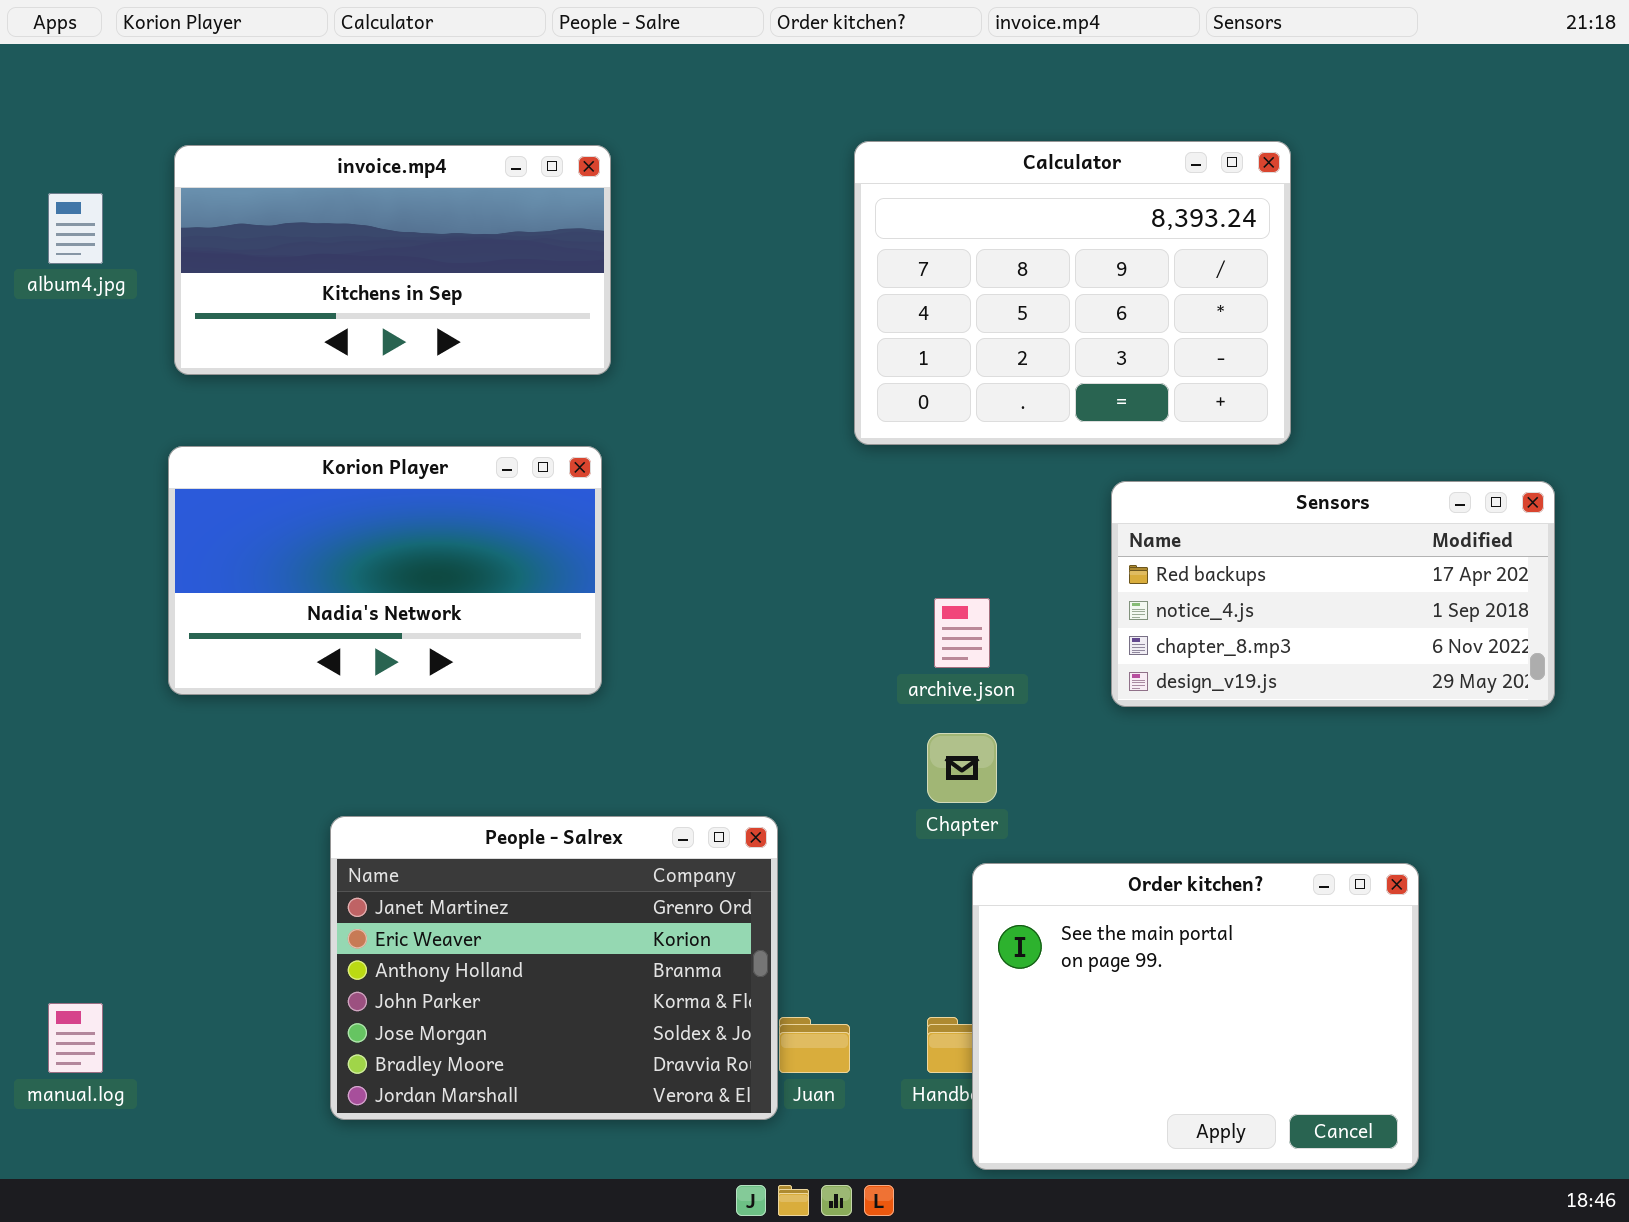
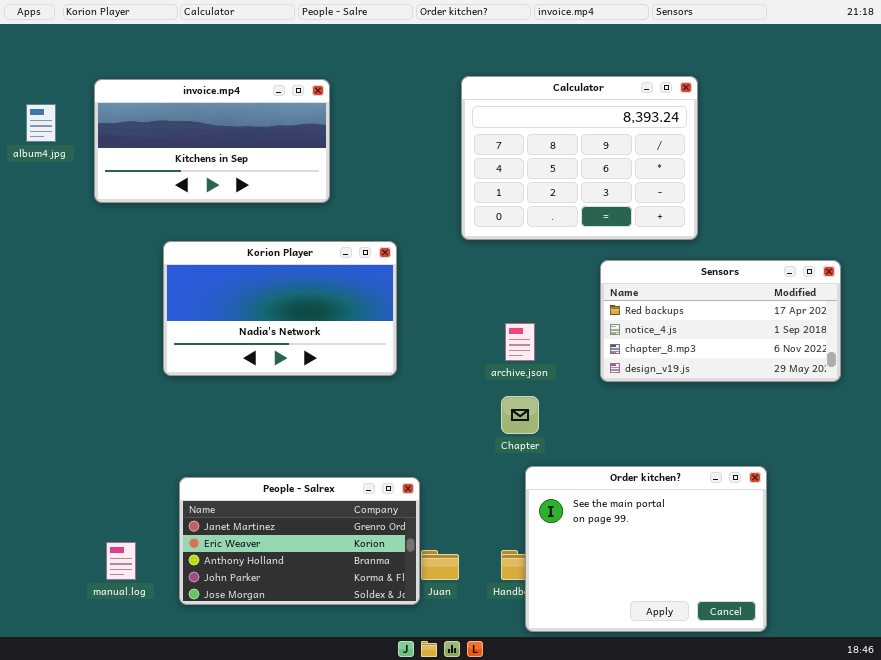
Korion Player: [168,446,602,695] -> [163,241,397,376], moved
People - Salrex: [330,816,778,1120] -> [179,477,420,605], resized
manual.log: [48,1003,103,1073] -> [106,542,136,580], moved

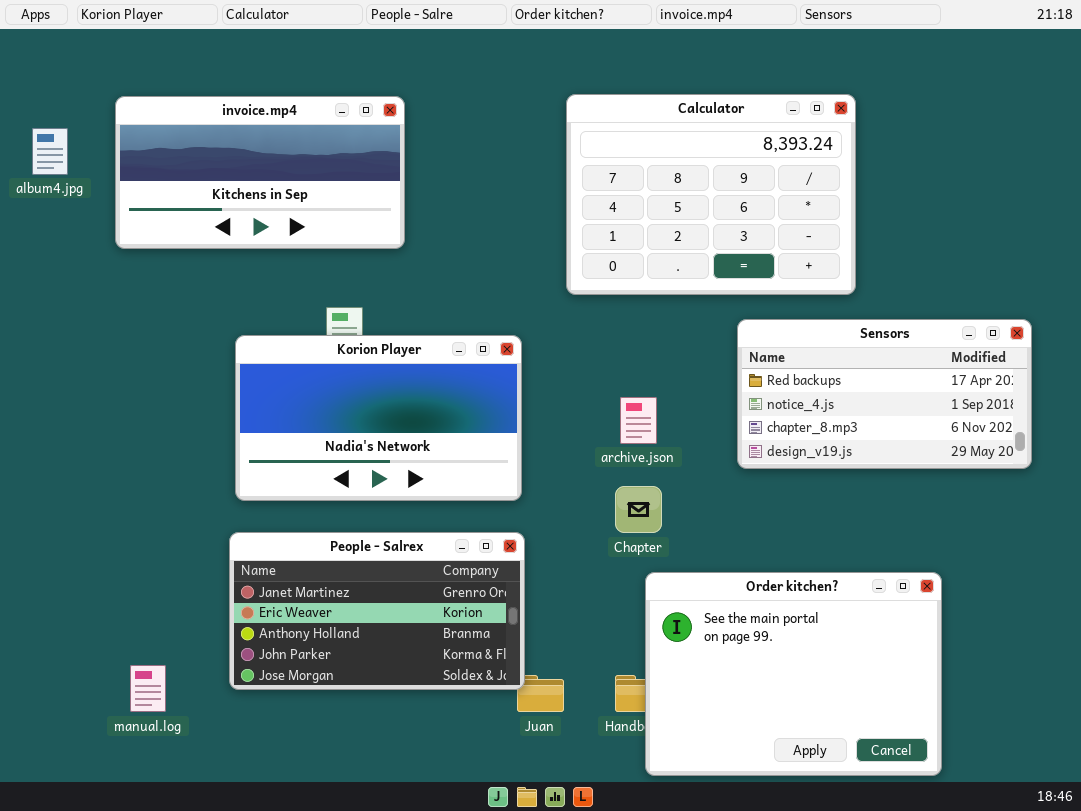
Korion Player: [163,241,397,376] -> [235,335,522,501], moved
People - Salrex: [179,477,420,605] -> [229,532,525,690], moved

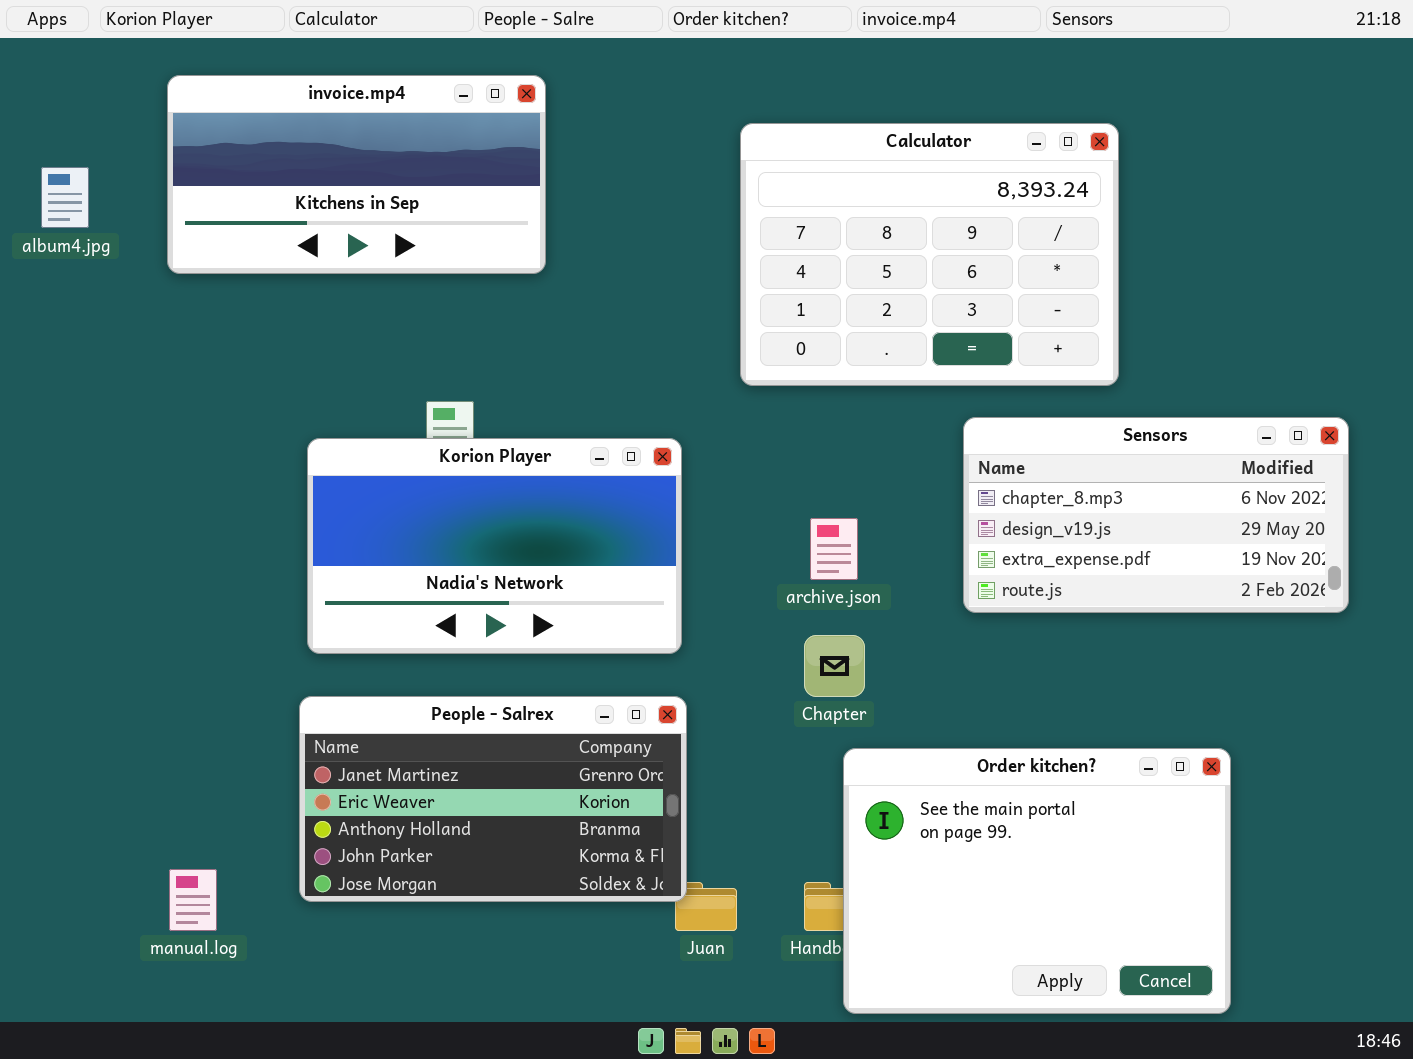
invoice.mp4: [115,96,405,249] -> [167,75,546,274], moved
Sensors: [737,319,1032,469] -> [963,417,1349,613], scrolled down 2 rows

